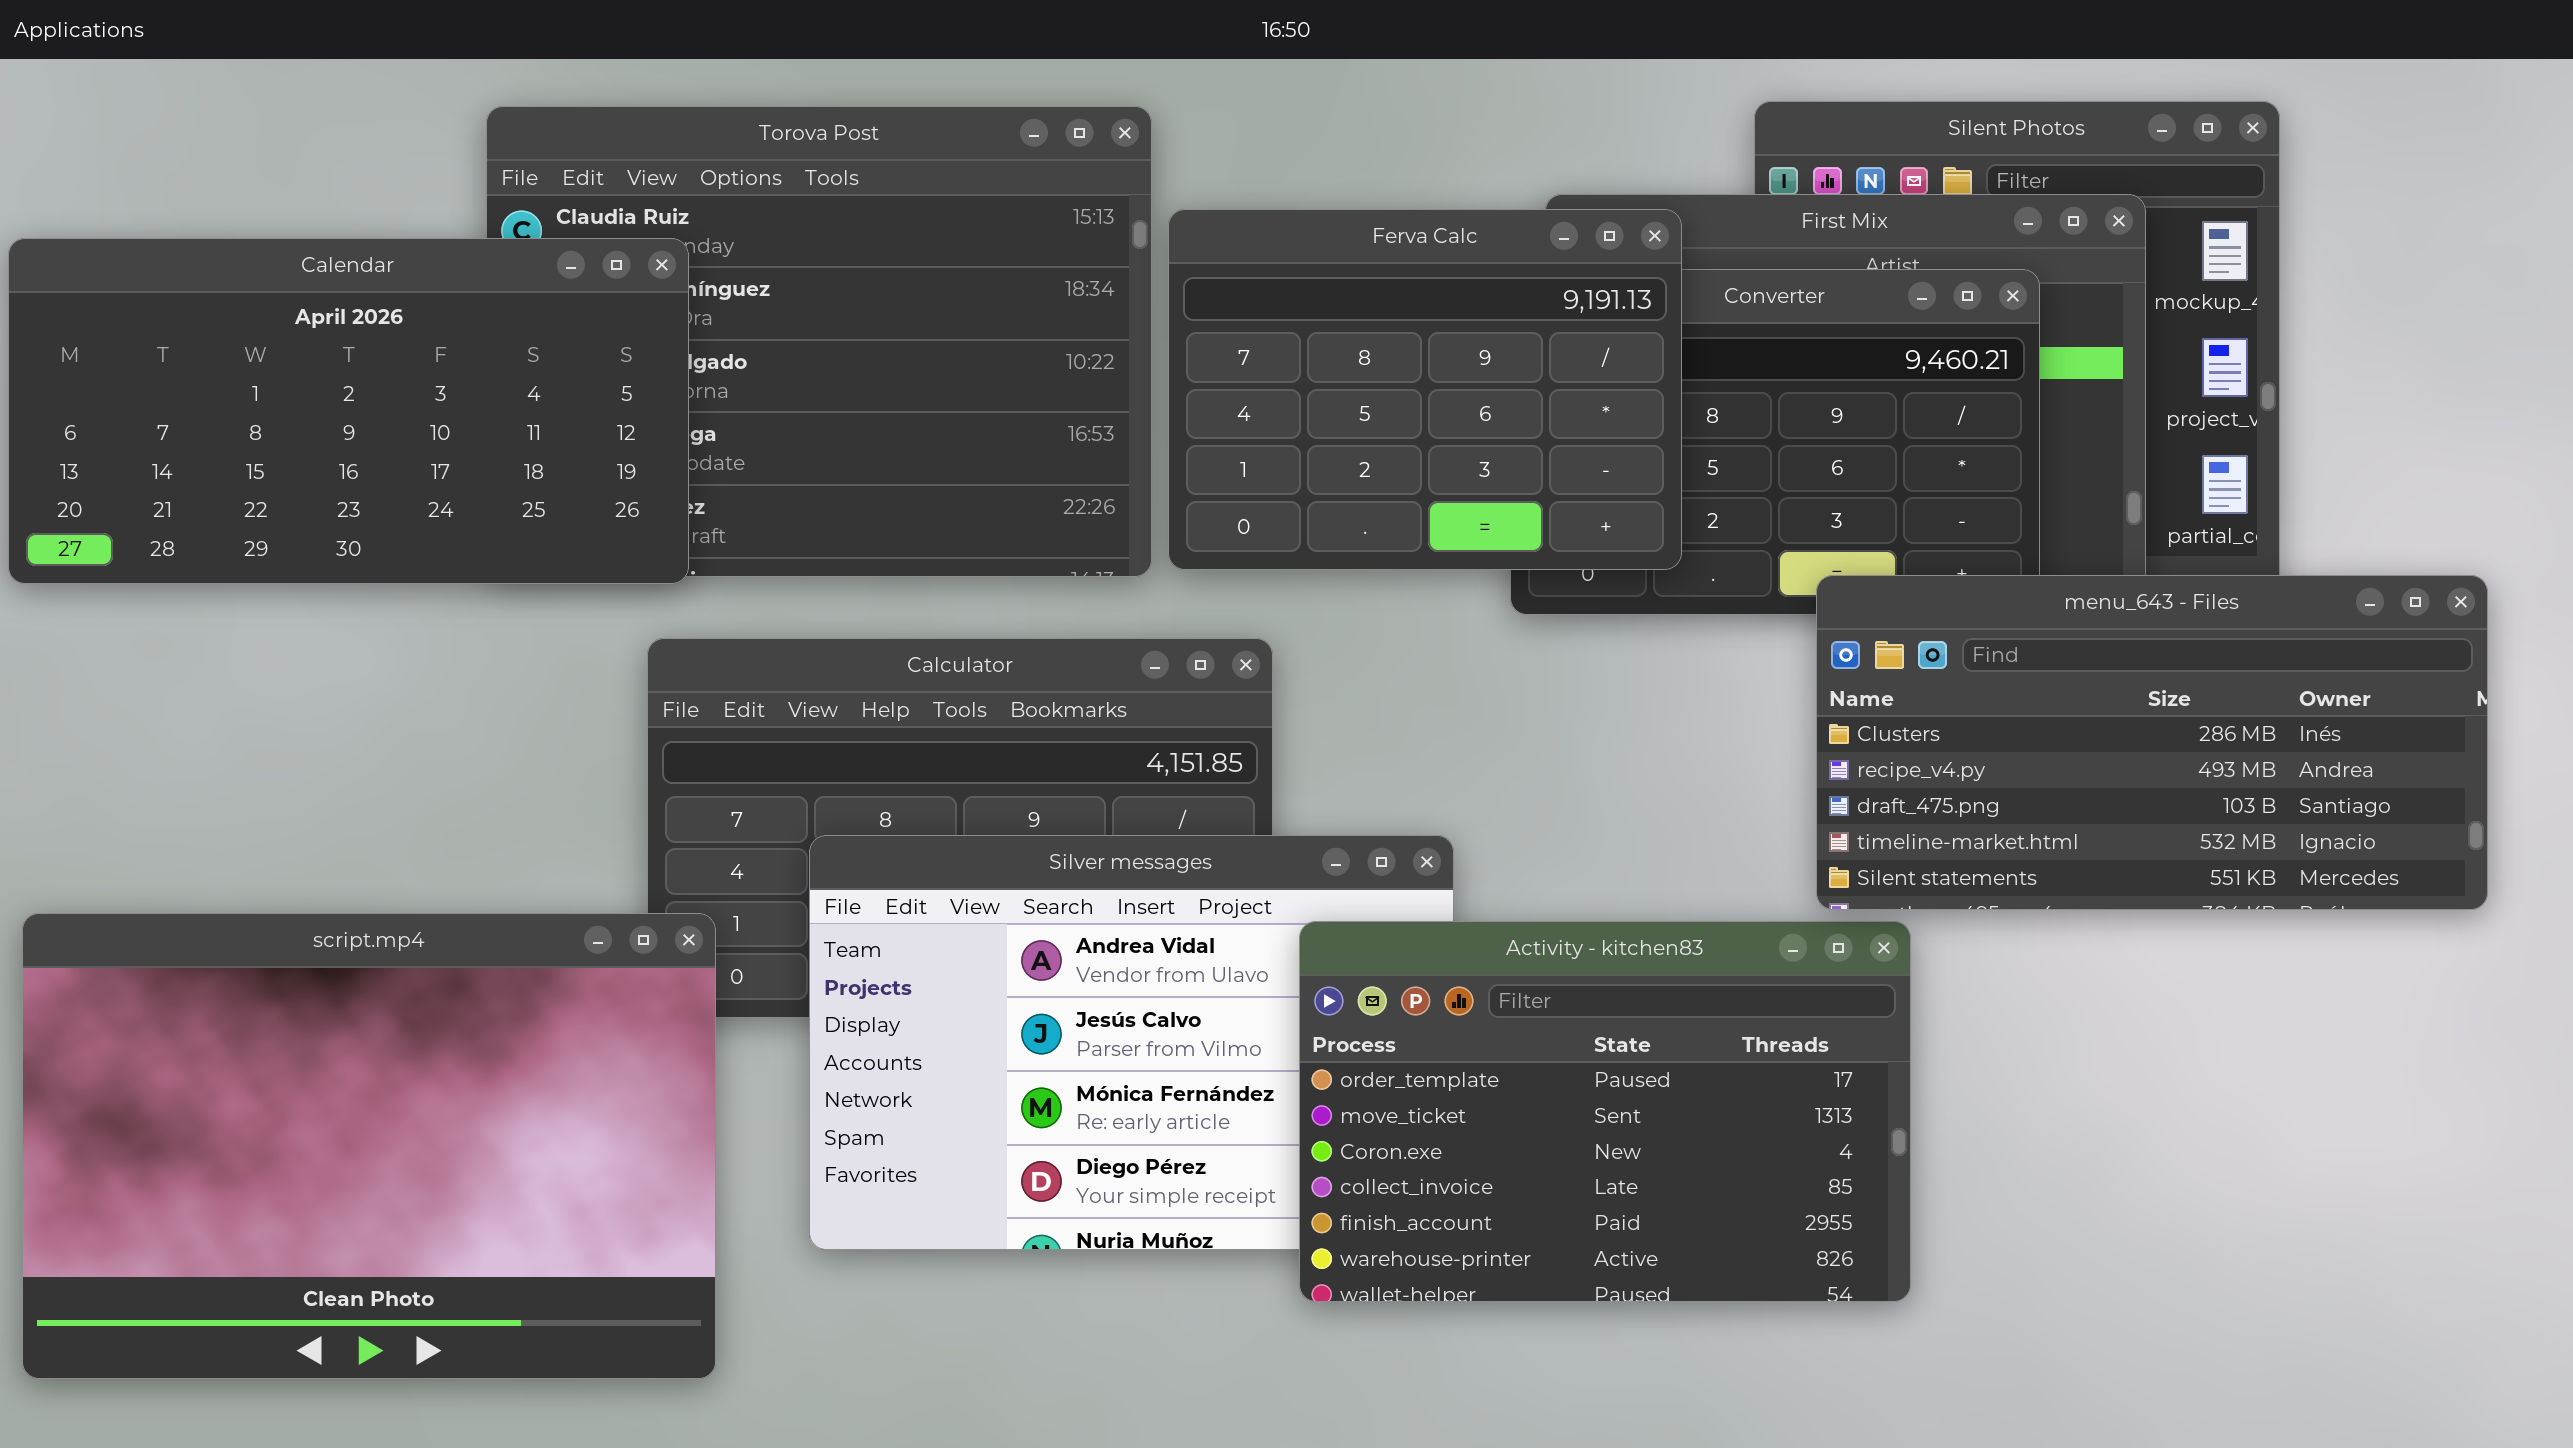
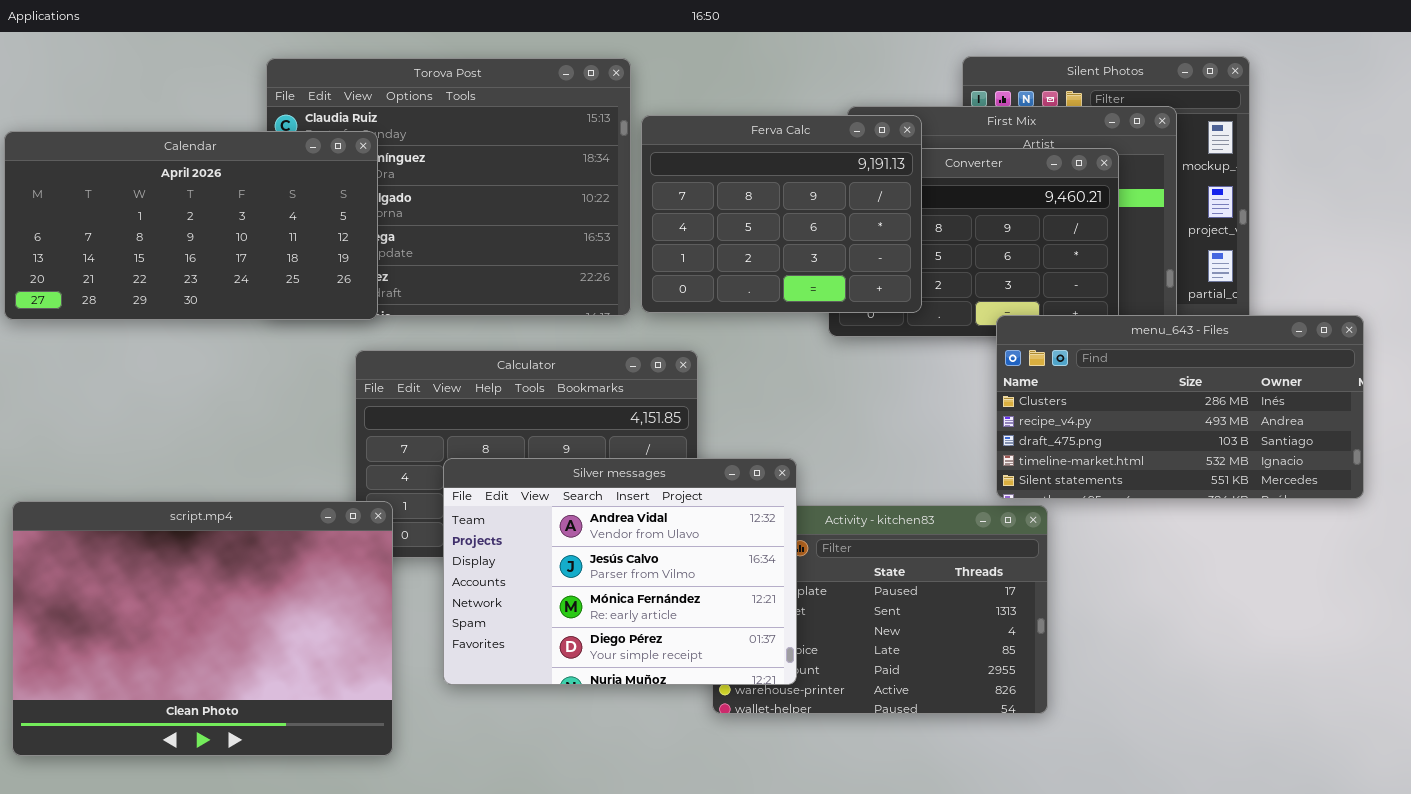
Silver messages: [809,835,1454,1250] -> [443,458,797,685], raised

